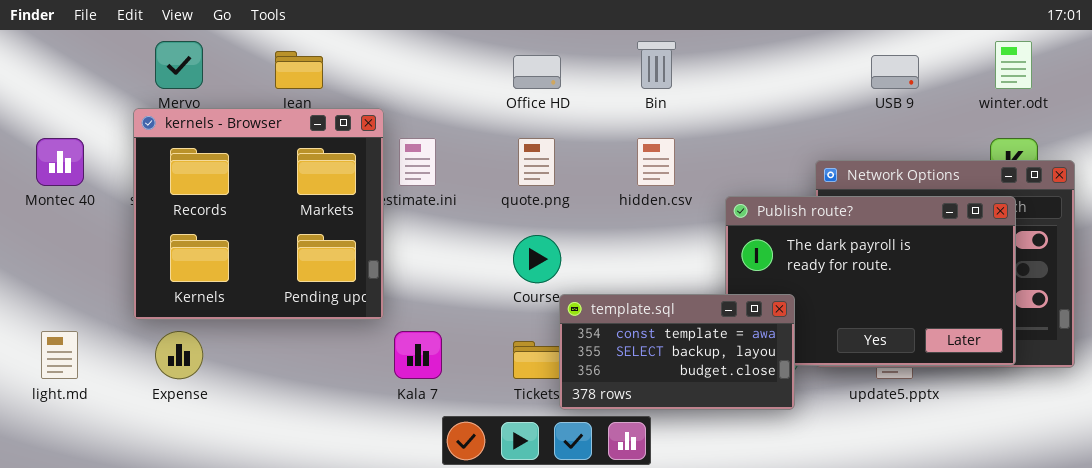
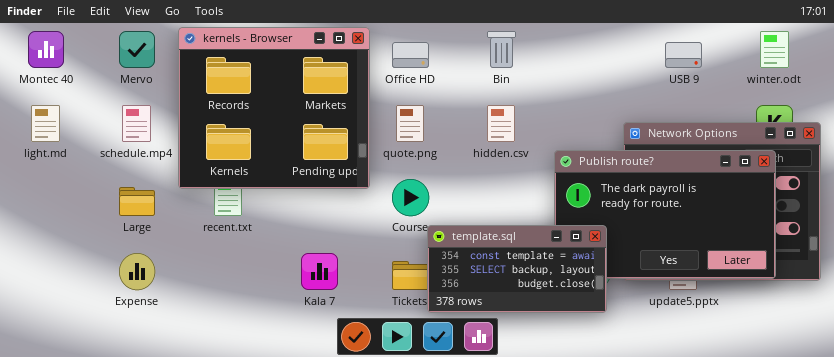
kernels - Browser: [133,108,384,320] -> [178,27,370,189], moved
Montec 40: [36,138,84,186] -> [28,31,64,68], moved
light.md: [41,331,78,379] -> [31,105,60,142], moved

